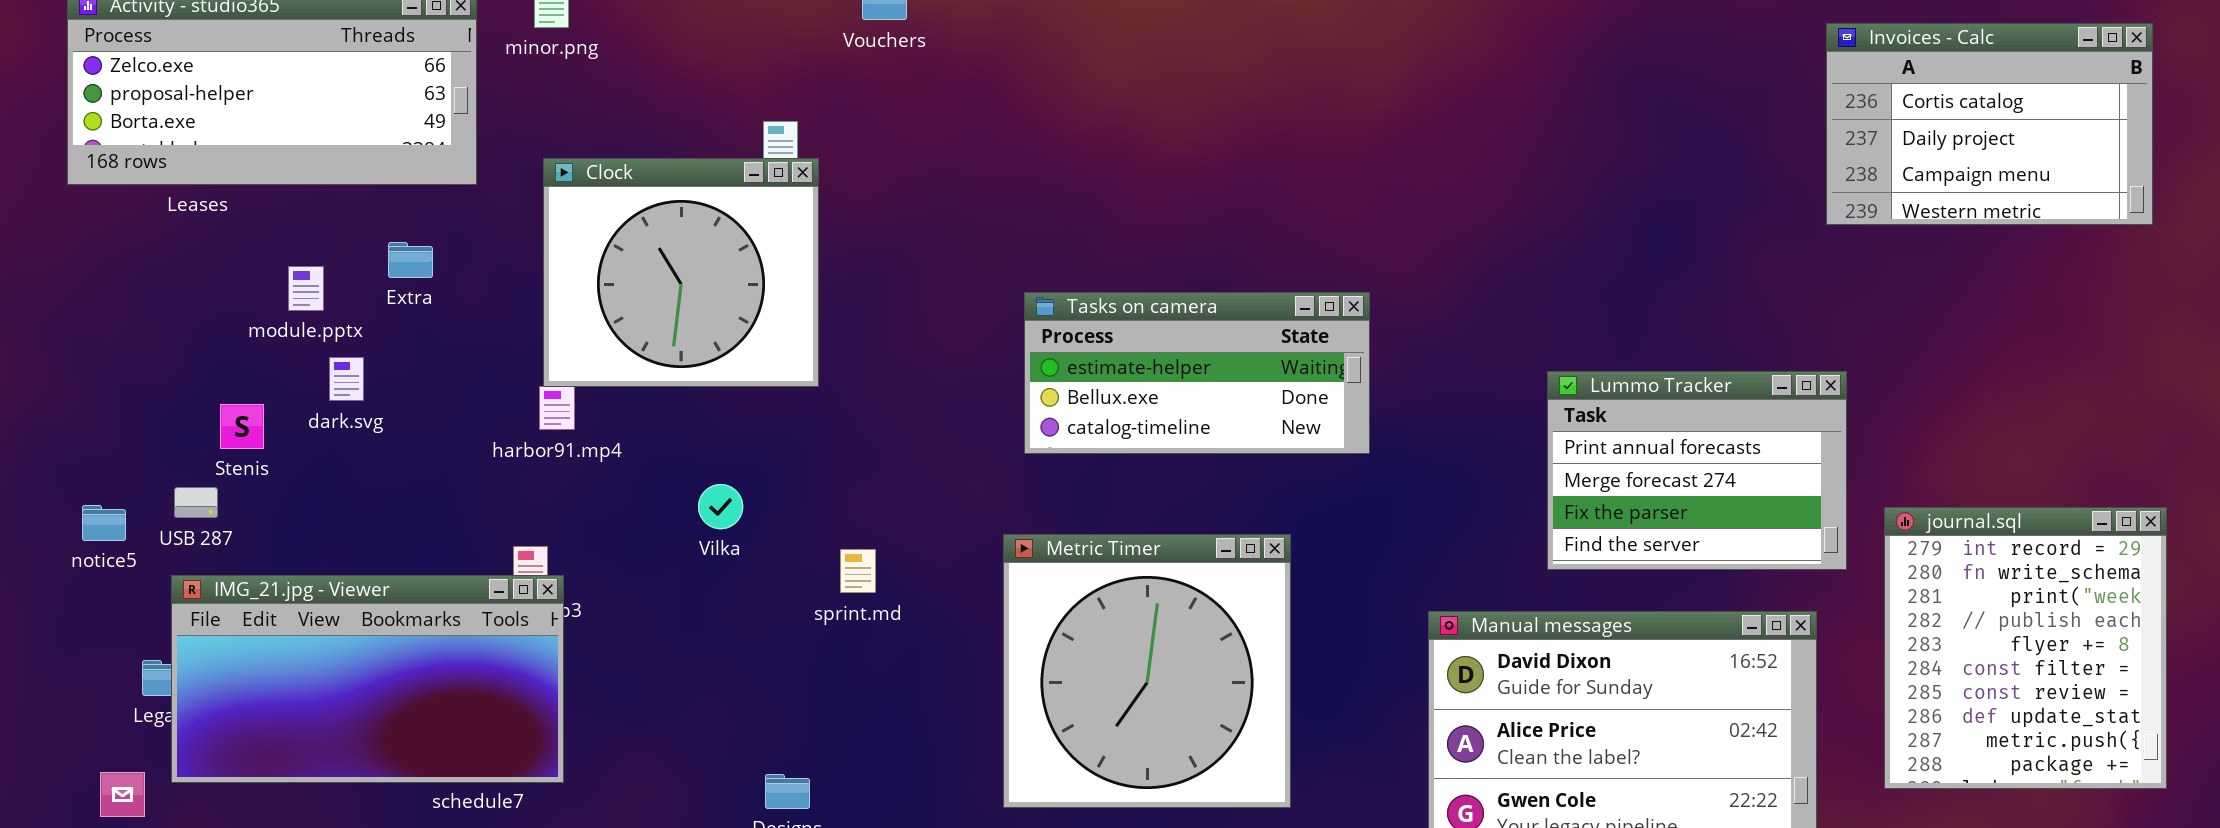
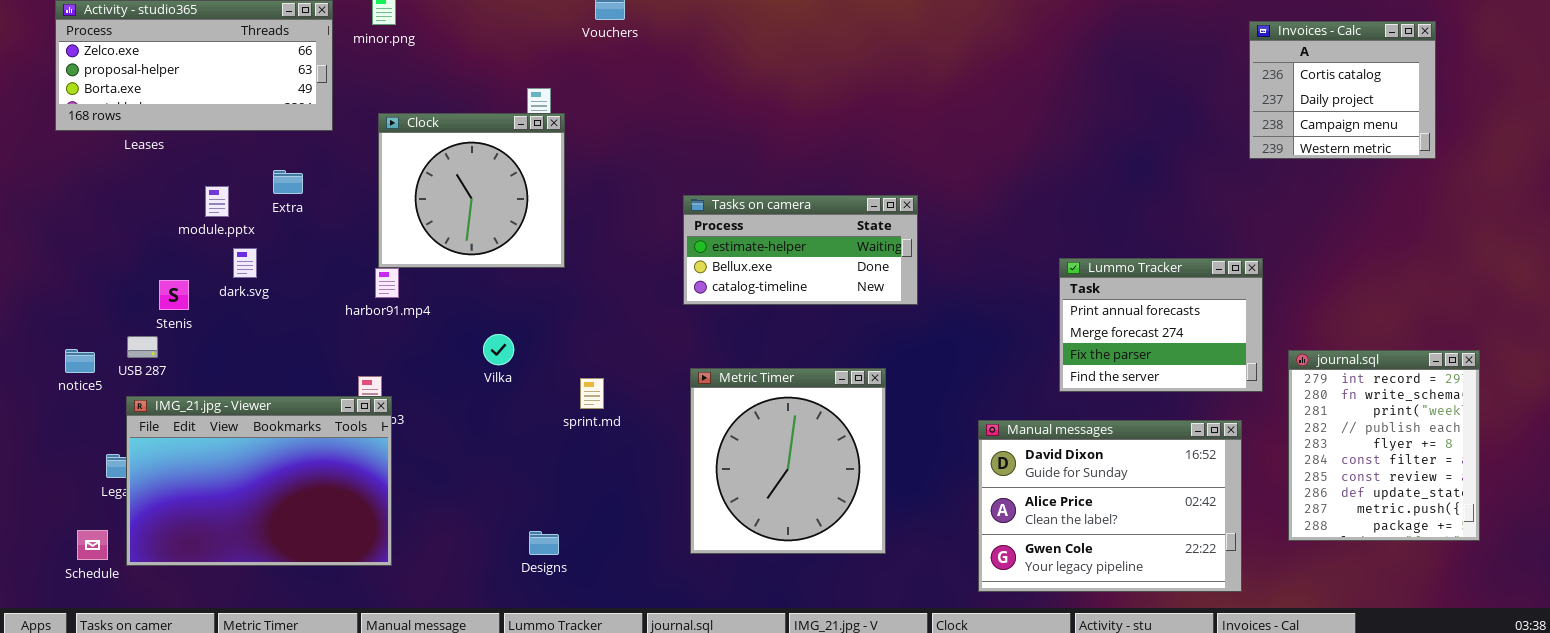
Invoices - Calc: [1826,23,2153,225] -> [1249,21,1436,159], resized
Tasks on camera: [1024,292,1370,454] -> [683,195,918,305], moved
IMG_21.jpg - Viewer: [171,575,564,783] -> [126,396,392,566], resized

